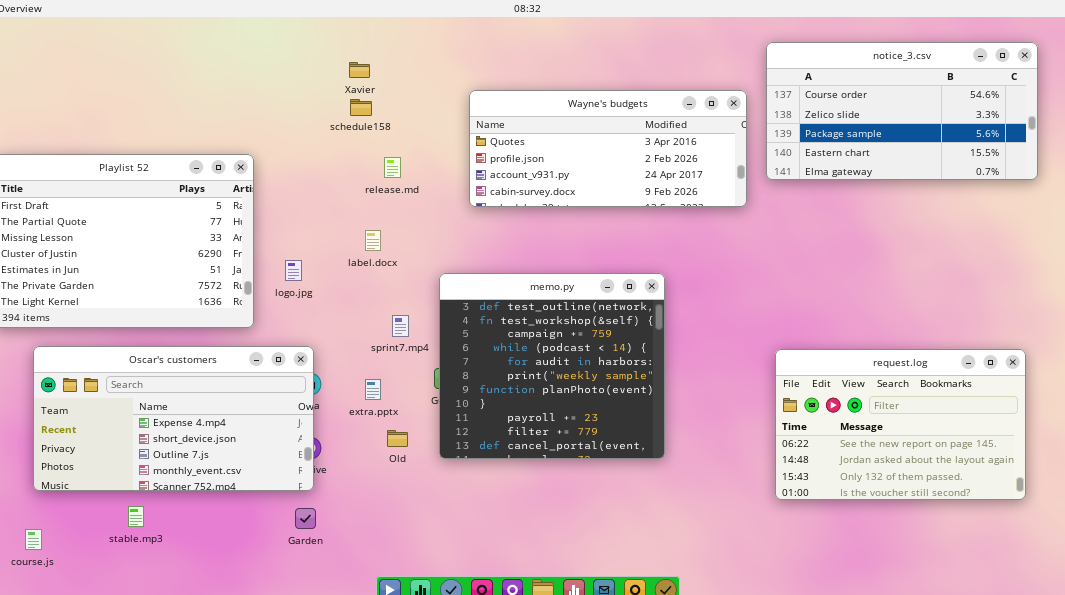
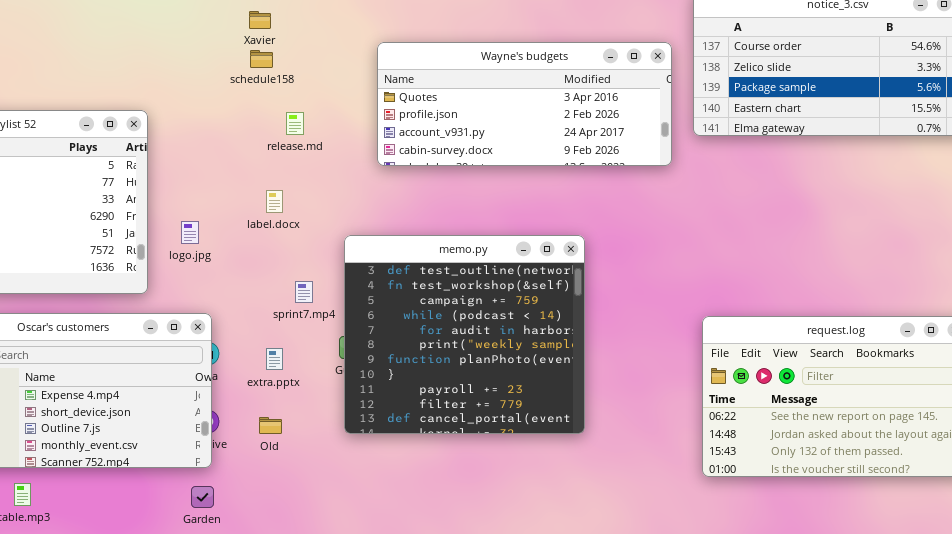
Old: [387,430,408,447] -> [259,417,282,434], moved

